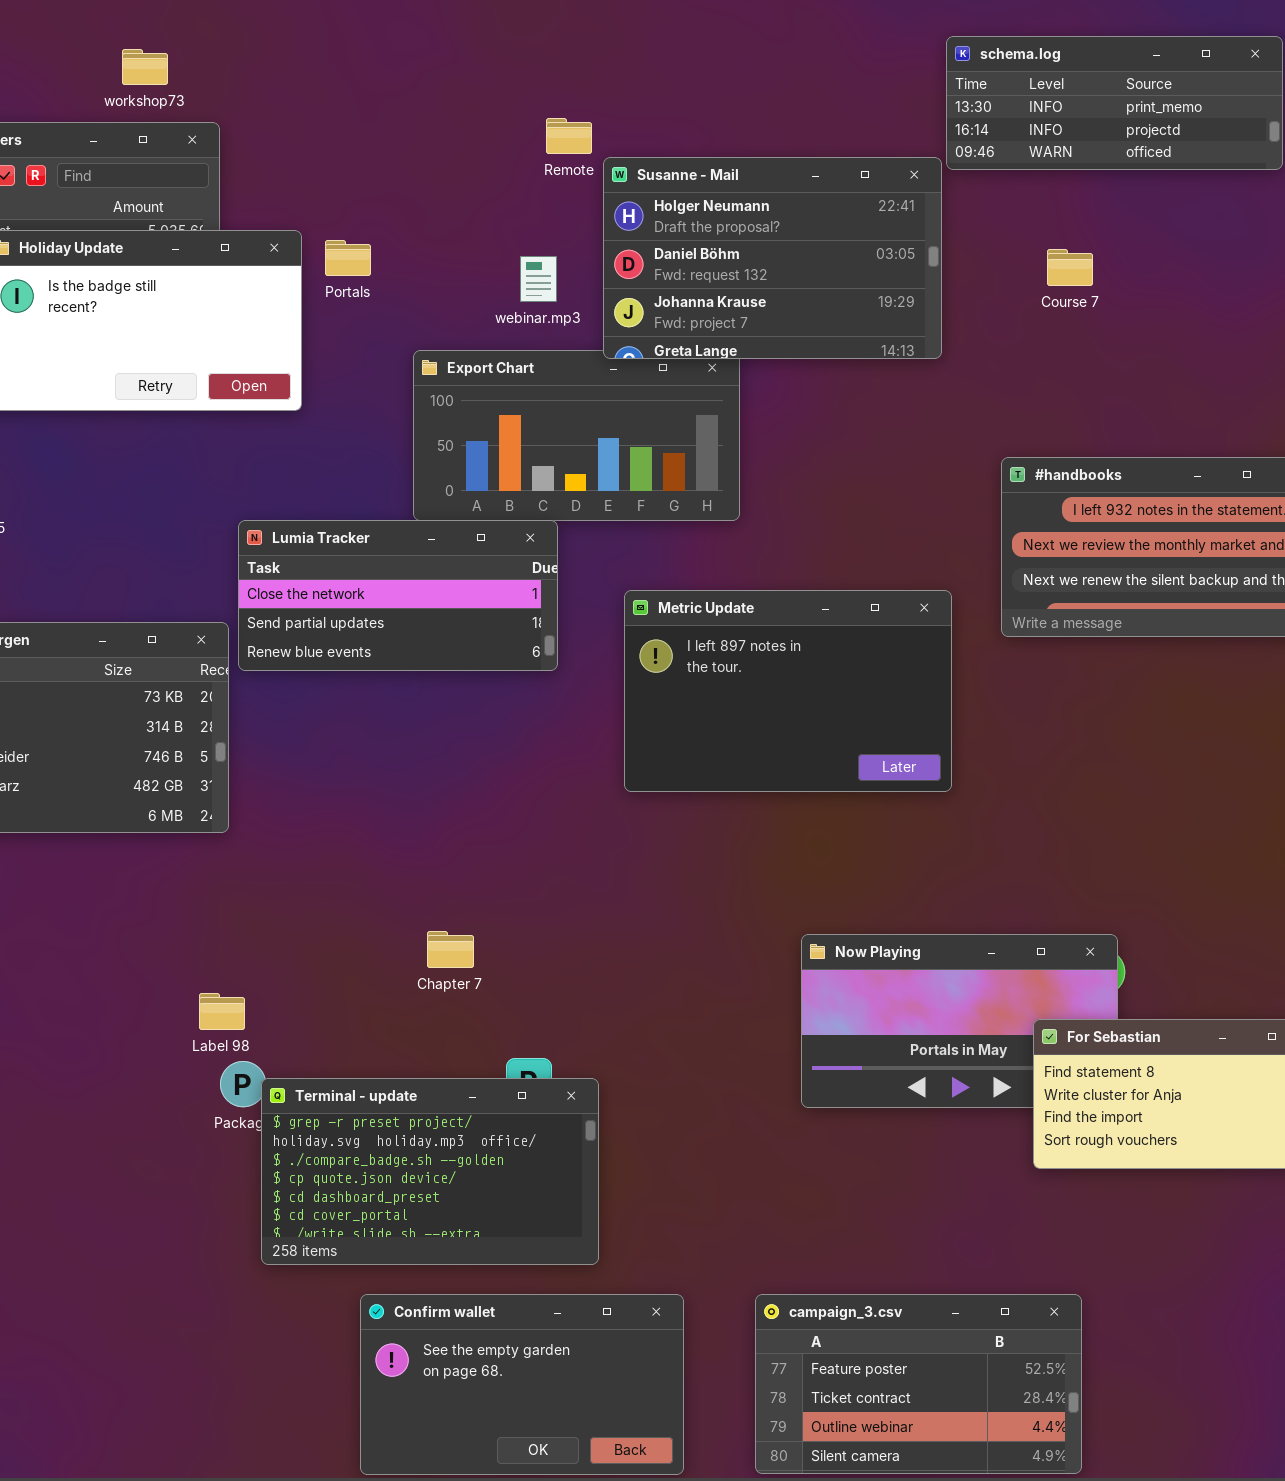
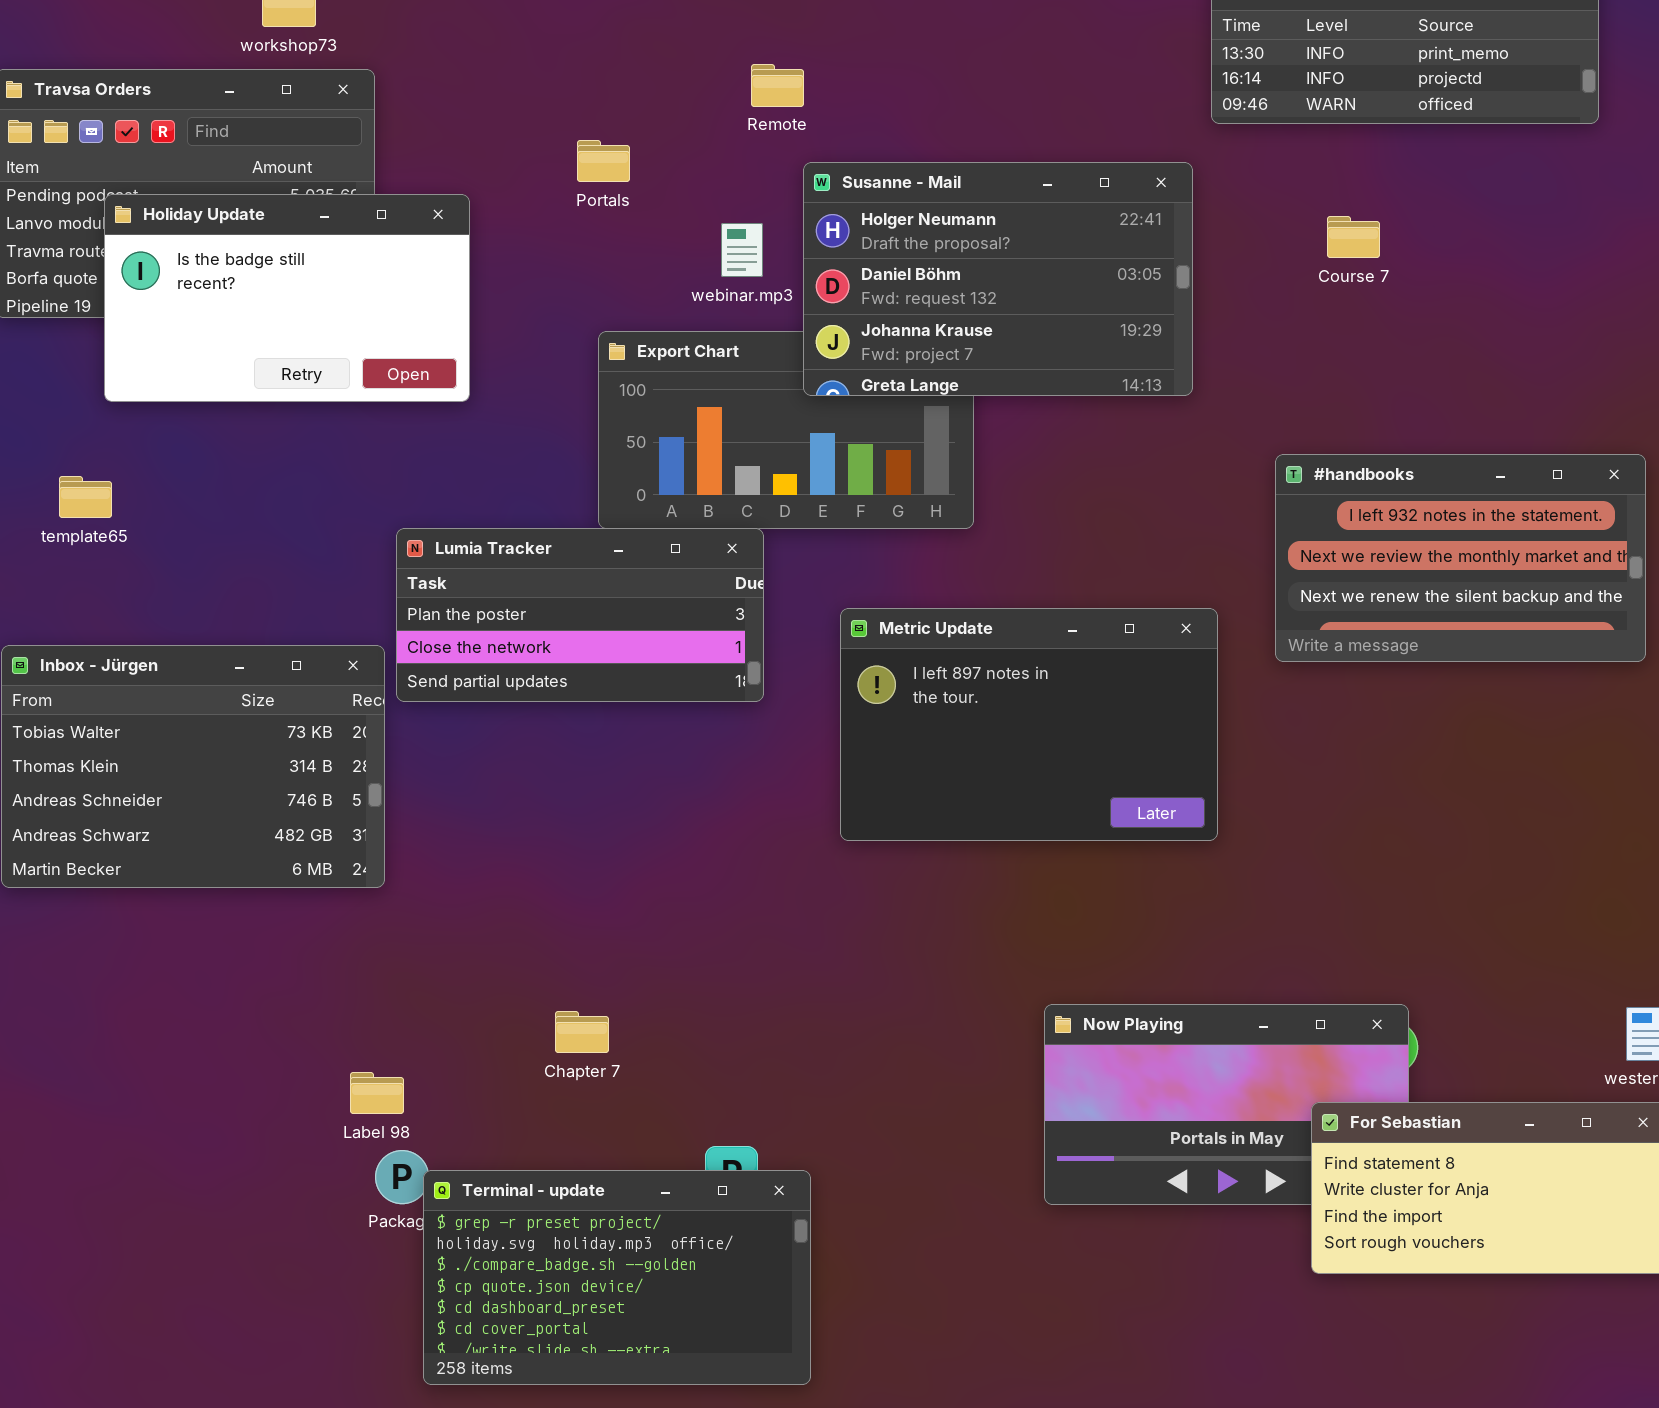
Susanne - Mail: [603,157,942,359] -> [803,162,1193,396], moved
Portals: [325,240,371,276] -> [577,140,630,182], moved
Lumia Tracker: [238,520,558,671] -> [396,528,764,702], scrolled up 1 row
Chapter 7: [427,931,474,968] -> [555,1011,609,1053], moved

